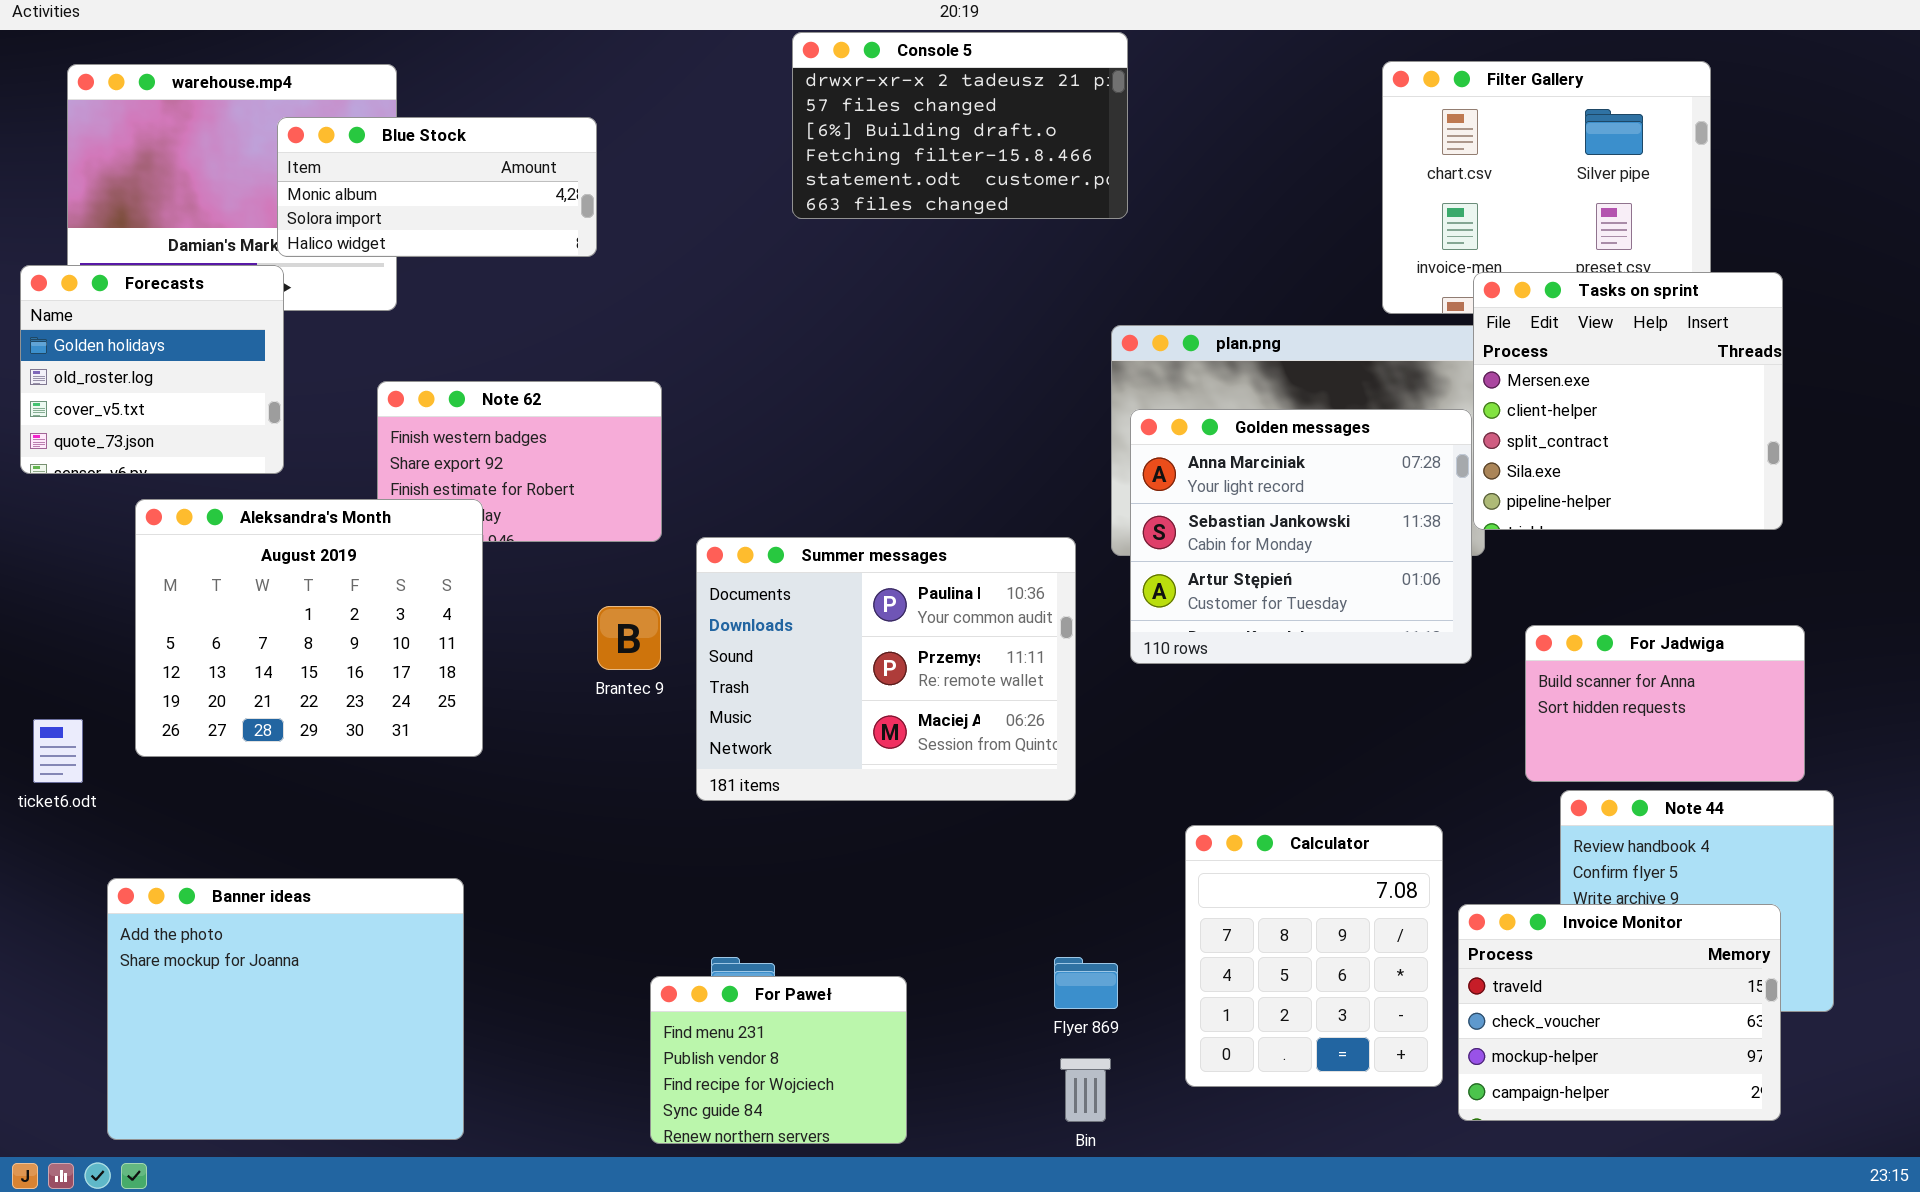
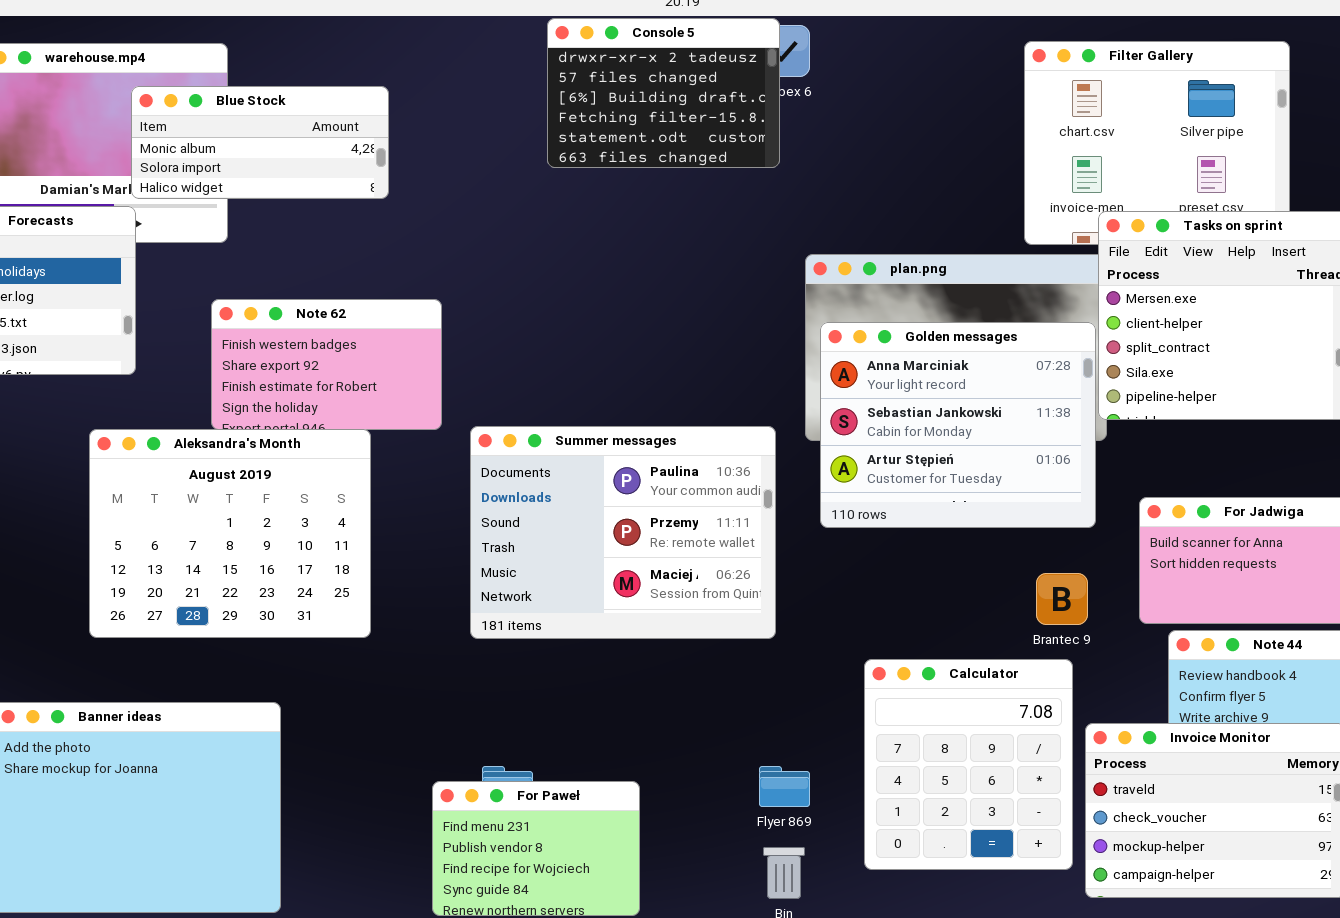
Console 5: [792,32,1128,219] -> [547,18,780,168], resized
Aleksandra's Month: [135,499,483,757] -> [89,429,371,638], moved
Brantec 9: [597,606,661,670] -> [1036,573,1088,625], moved

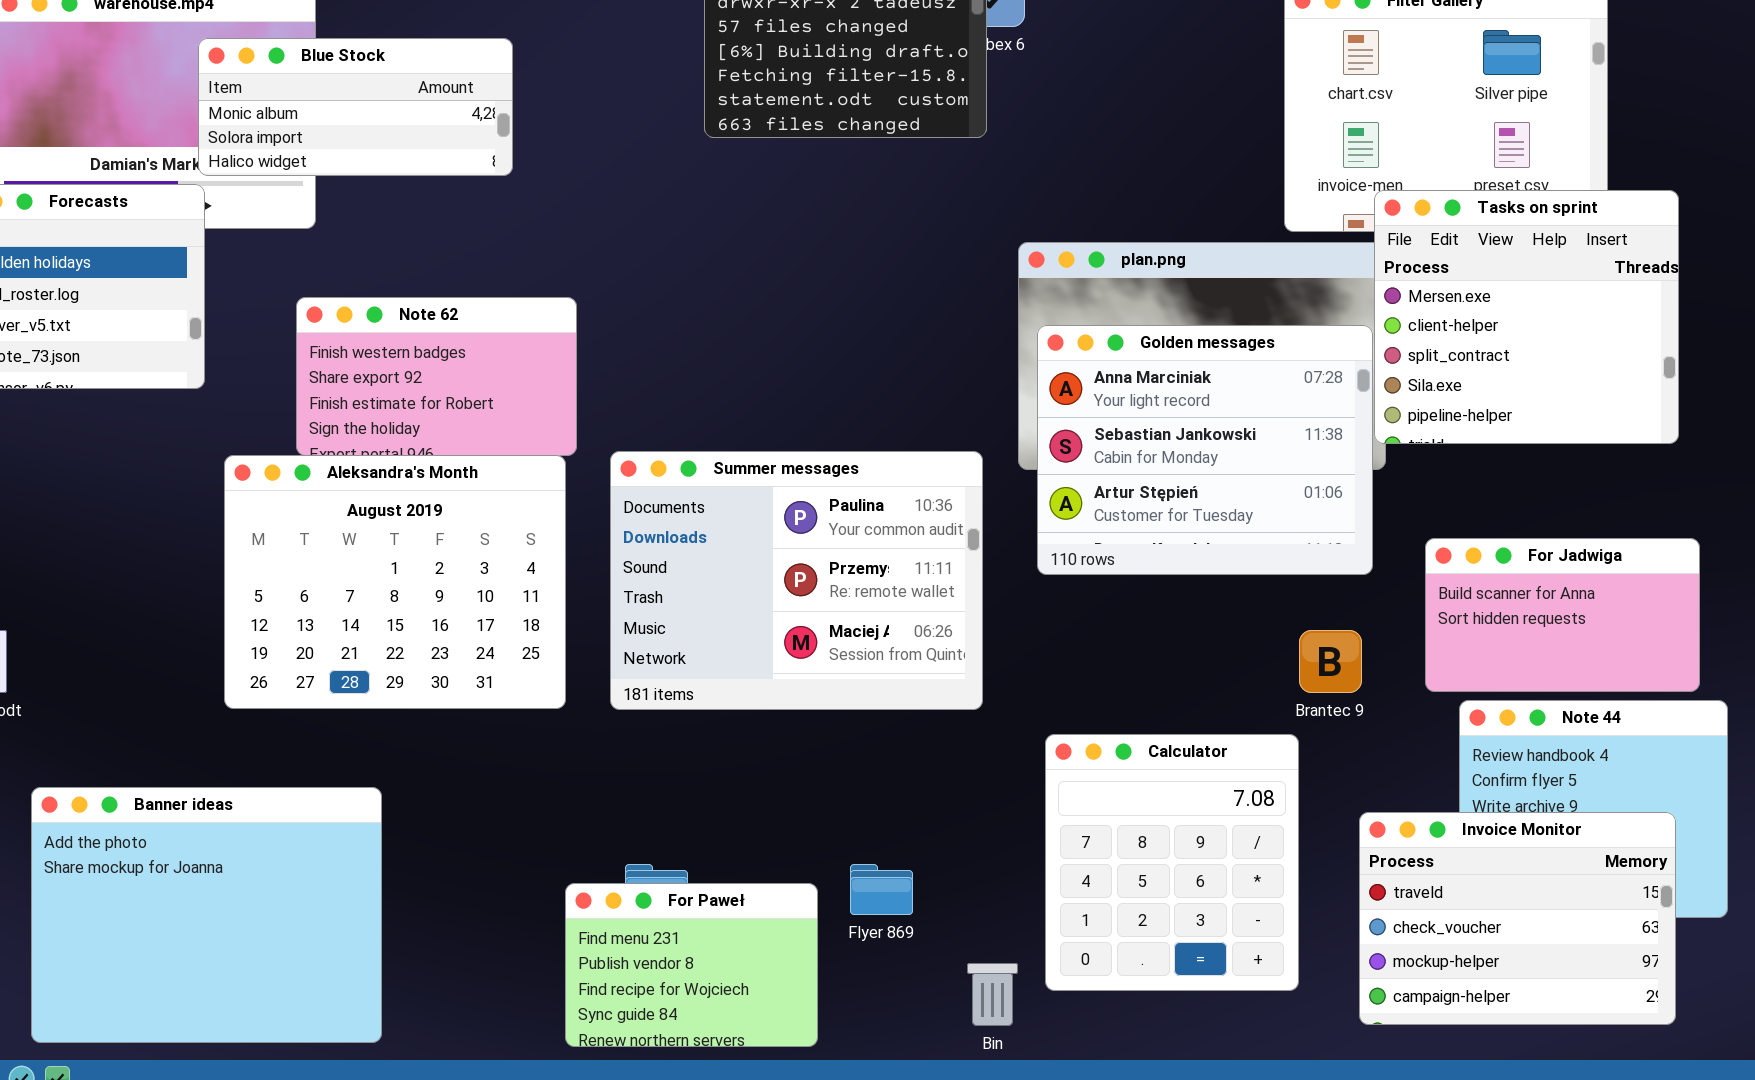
Aleksandra's Month: [89,429,371,638] -> [224,455,566,709], moved
Calculator: [864,659,1073,870] -> [1045,734,1299,991], moved
Flyer 869: [759,766,810,807] -> [850,864,913,915], moved

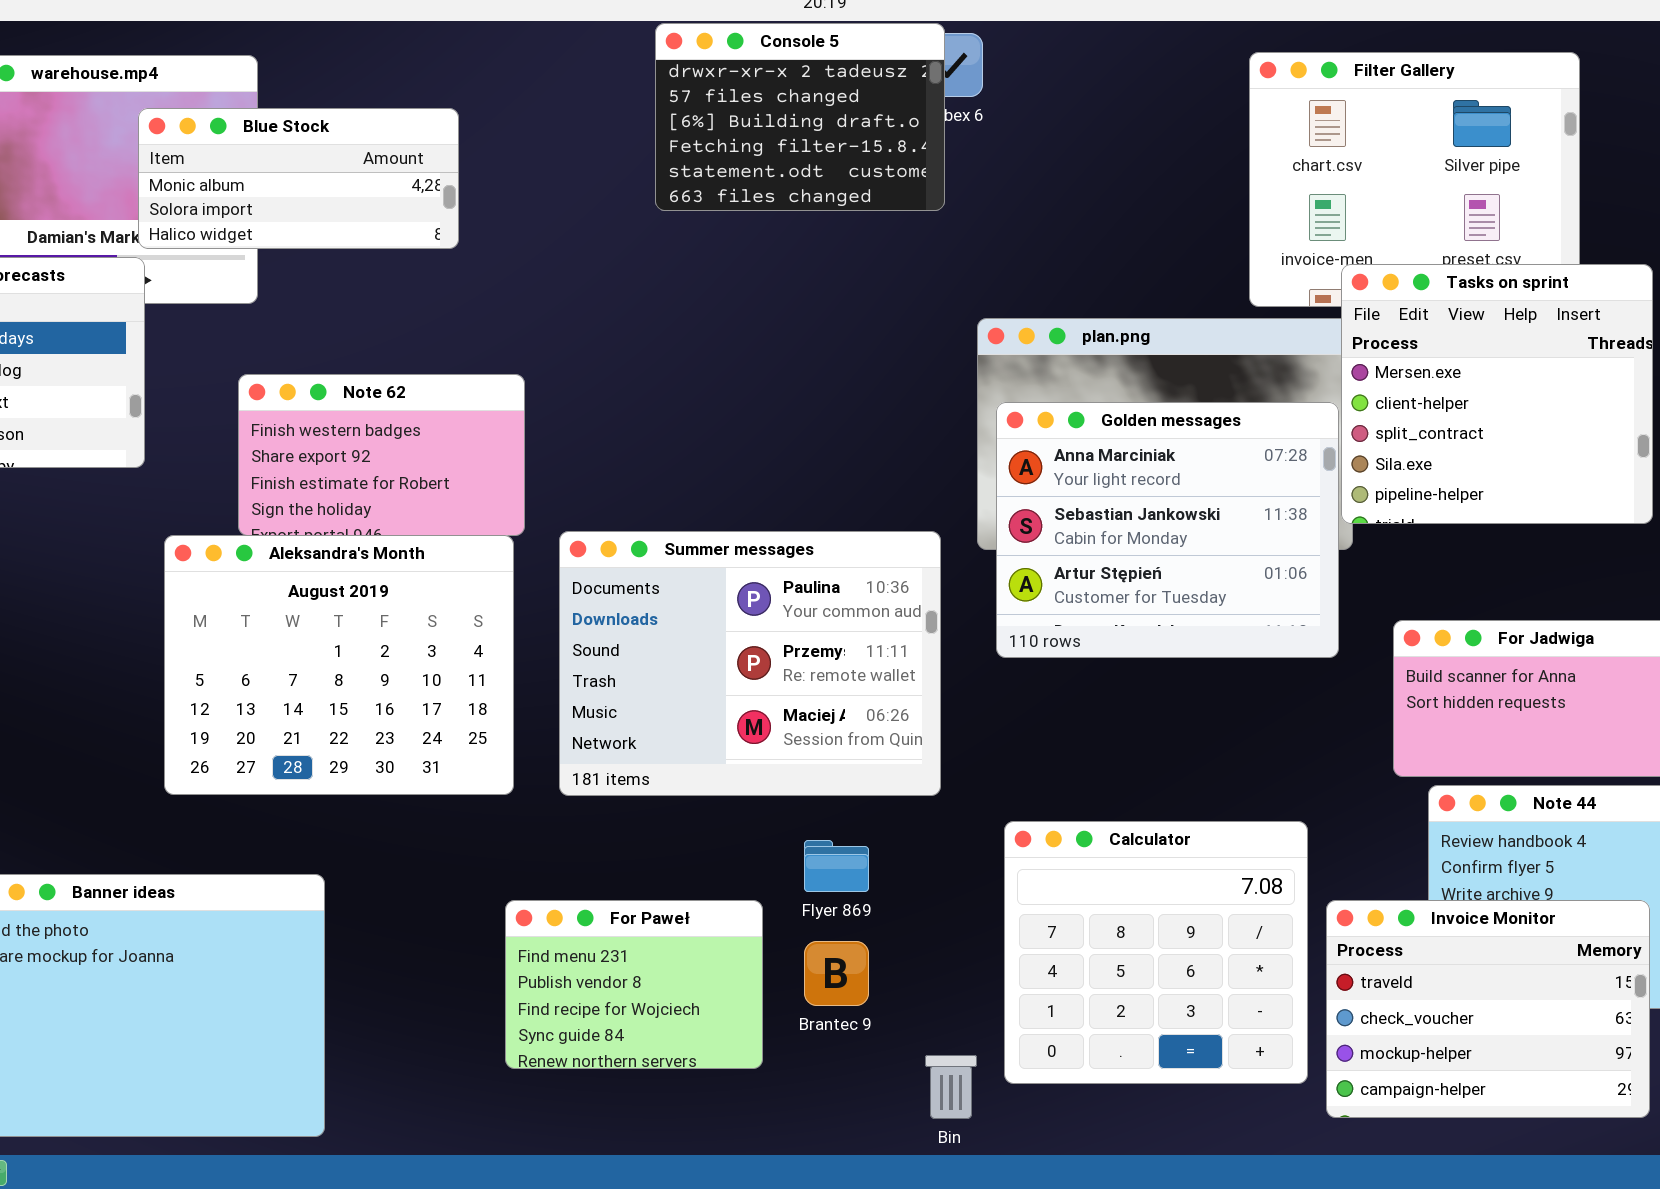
Brantec 9: [1299,630,1362,693] -> [804,941,869,1006], moved
Calculator: [1045,734,1299,991] -> [1004,821,1308,1084], resized
Flyer 869: [850,864,913,915] -> [804,840,869,892], moved
For Paweł: [565,883,818,1047] -> [505,900,763,1069], moved

